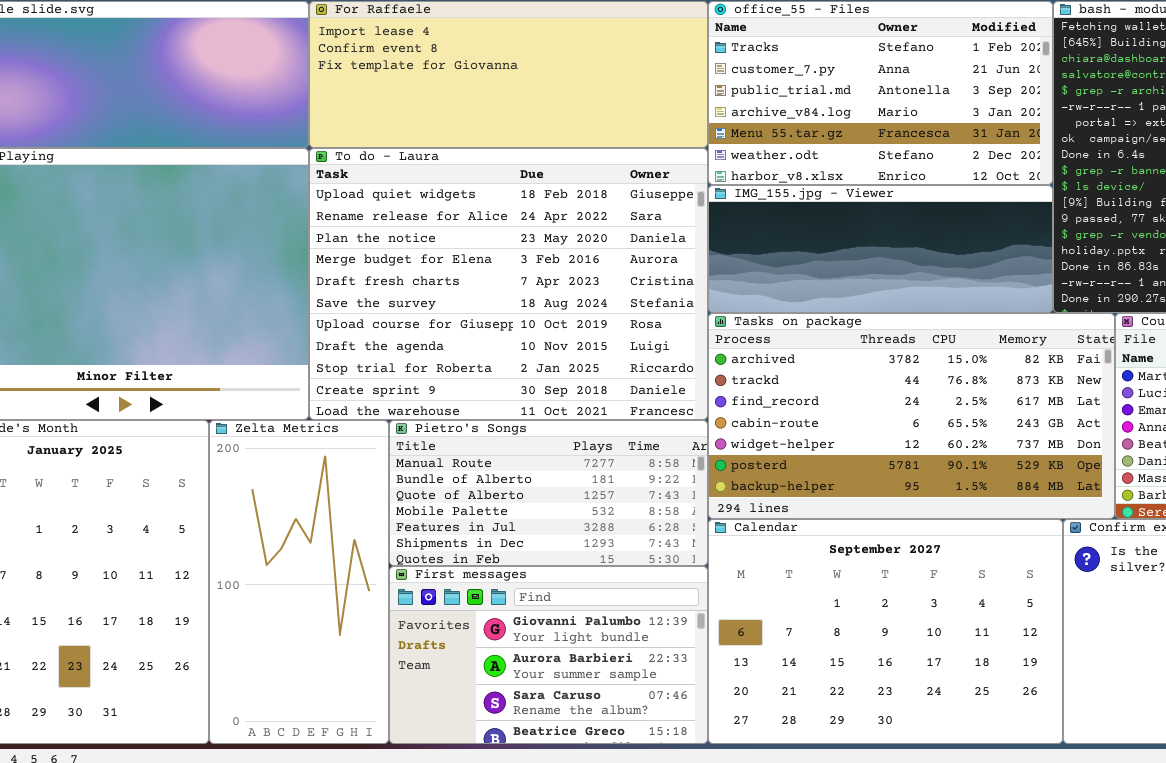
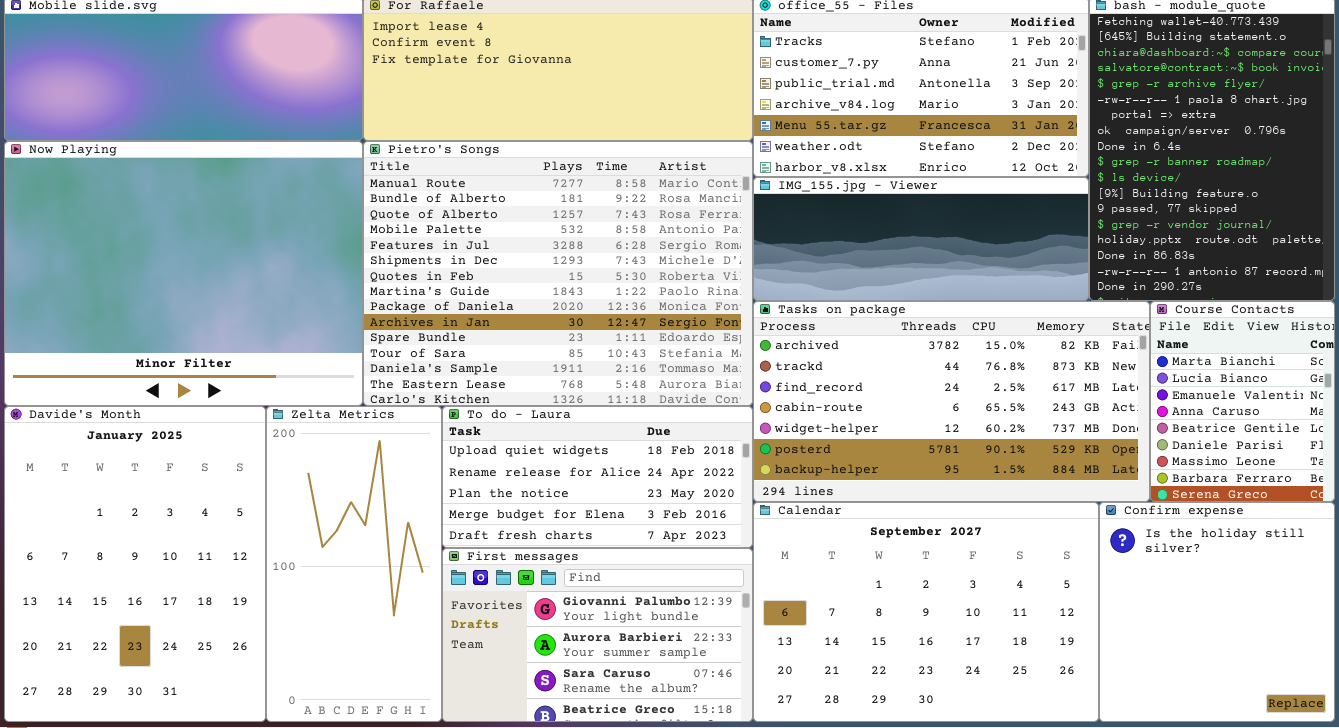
To do - Laura: [309,148,708,420] -> [442,406,753,548], moved, resized
Pietro's Songs: [389,420,708,566] -> [363,141,753,406], moved, resized

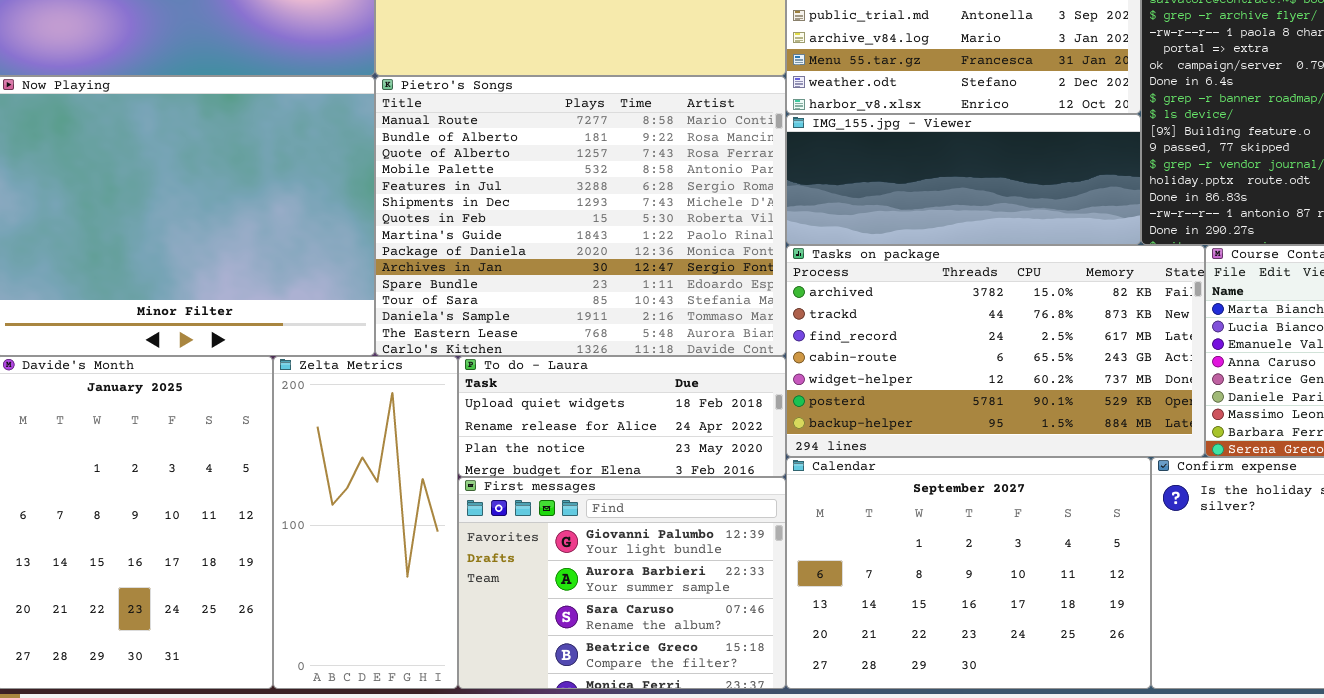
To do - Laura: [442,406,753,548] -> [458,356,786,477], resized
First messages: [442,548,753,722] -> [458,477,786,689], resized

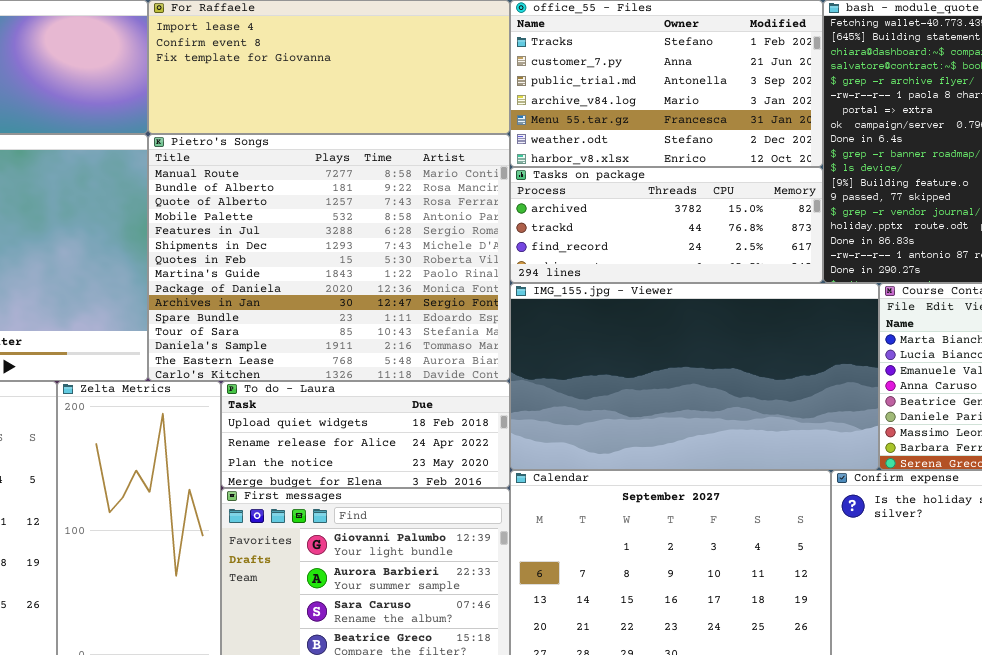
IMG_155.jpg - Viewer: [786,114,1141,245] -> [510,283,879,470], moved, resized
Tasks on package: [786,245,1205,457] -> [510,167,823,283], moved, resized

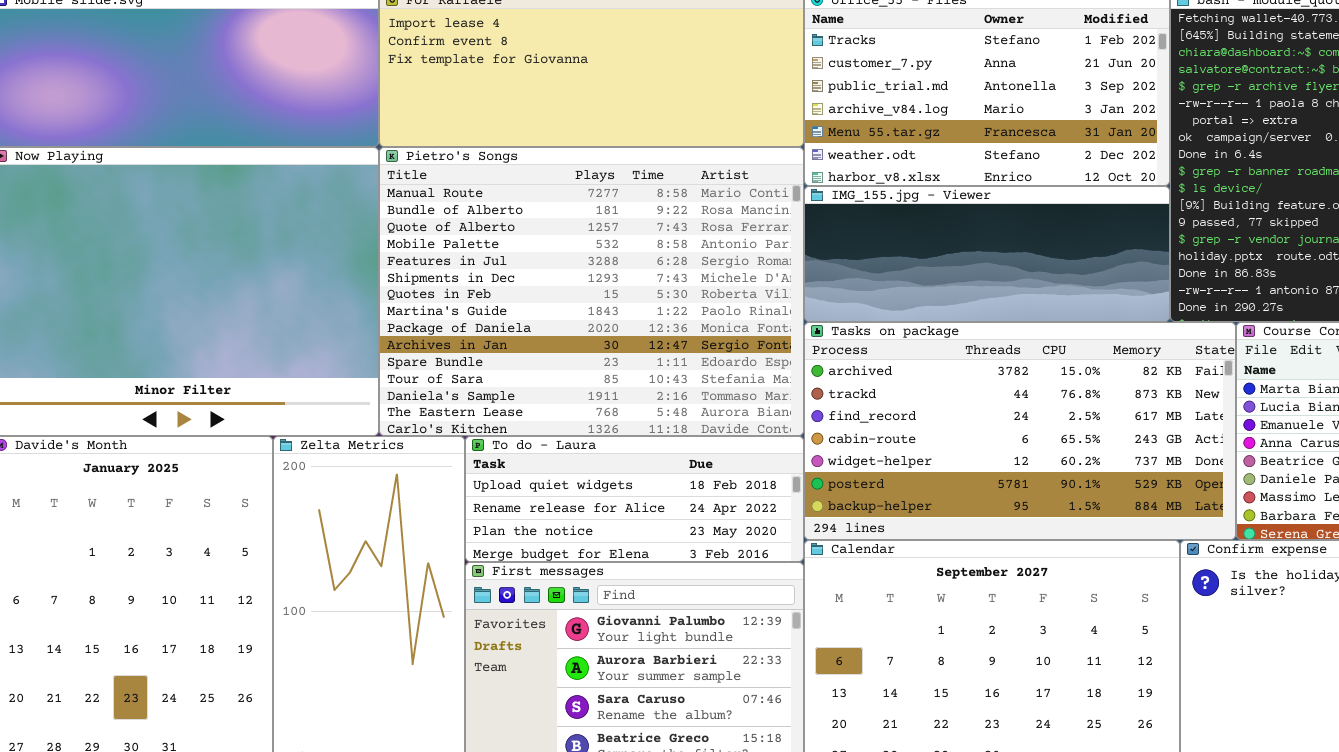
Tasks on package: [510,167,823,283] -> [804,322,1236,540], moved, resized
IMG_155.jpg - Viewer: [510,283,879,470] -> [804,186,1170,322], moved, resized

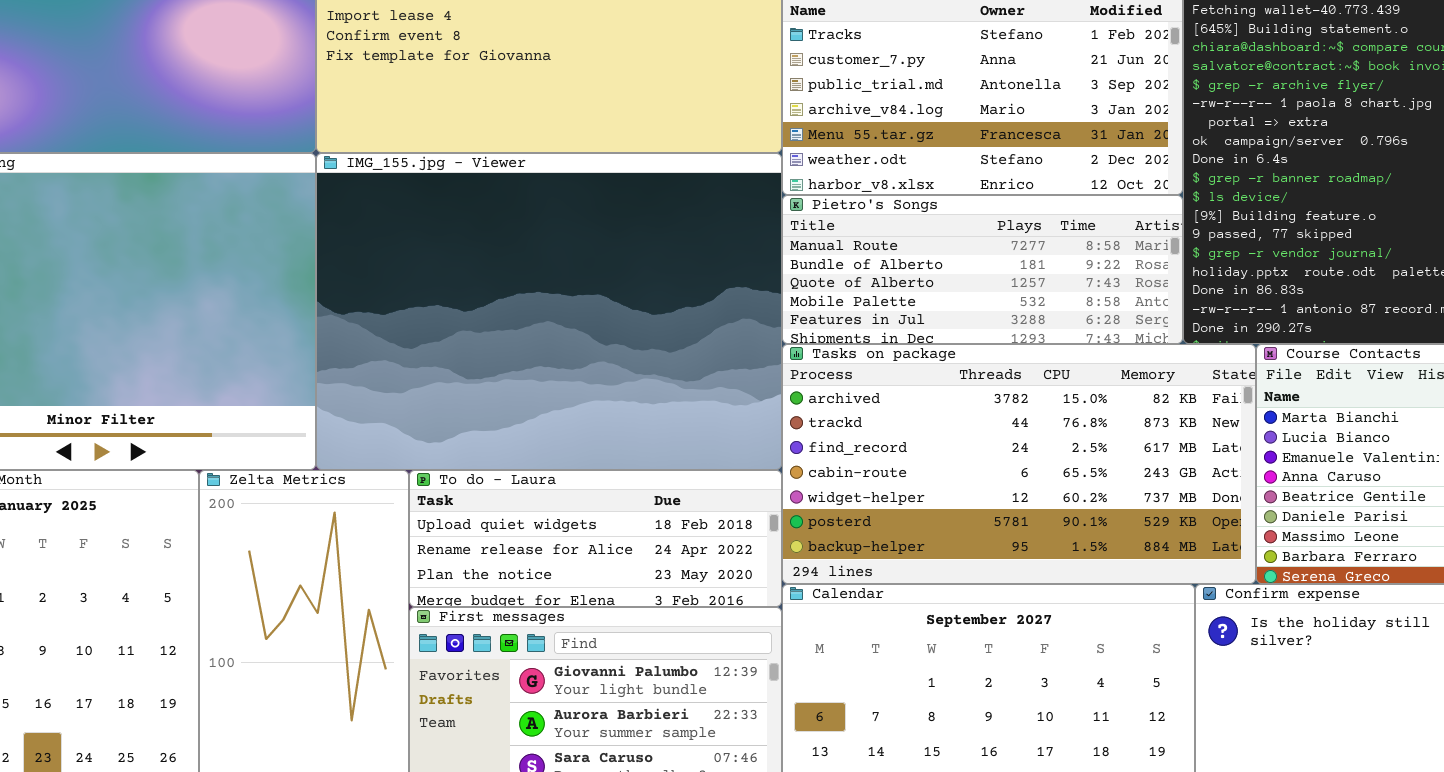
Pietro's Songs: [379,147,804,436] -> [782,195,1183,344], moved, resized
IMG_155.jpg - Viewer: [804,186,1170,322] -> [316,153,782,470], moved, resized

